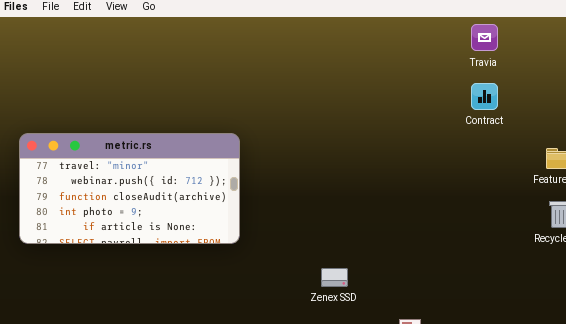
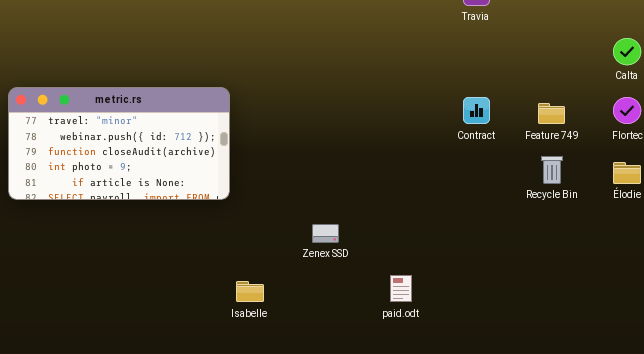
Contract: [471,83,498,110] -> [463,97,490,124], moved

